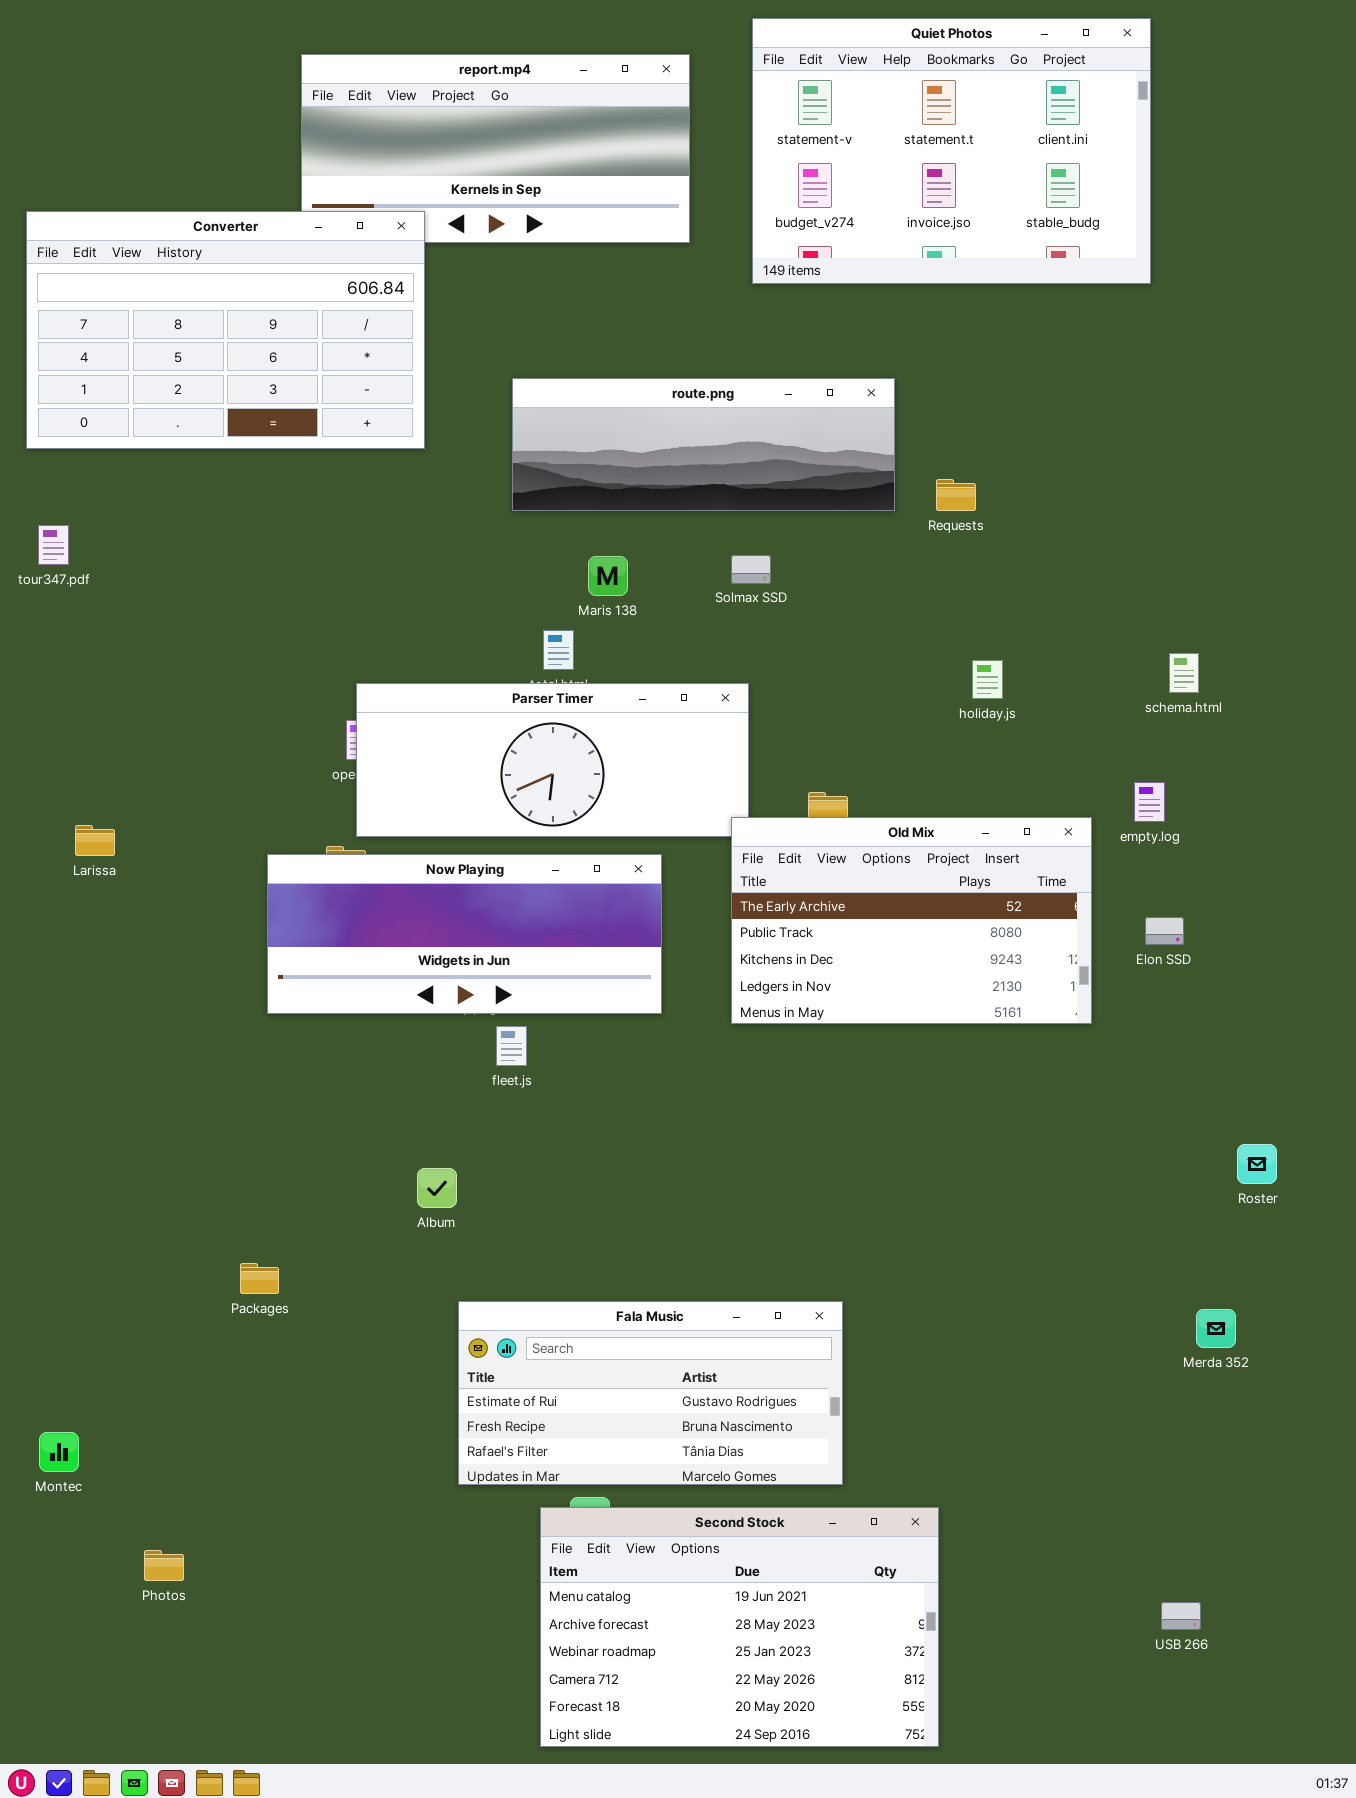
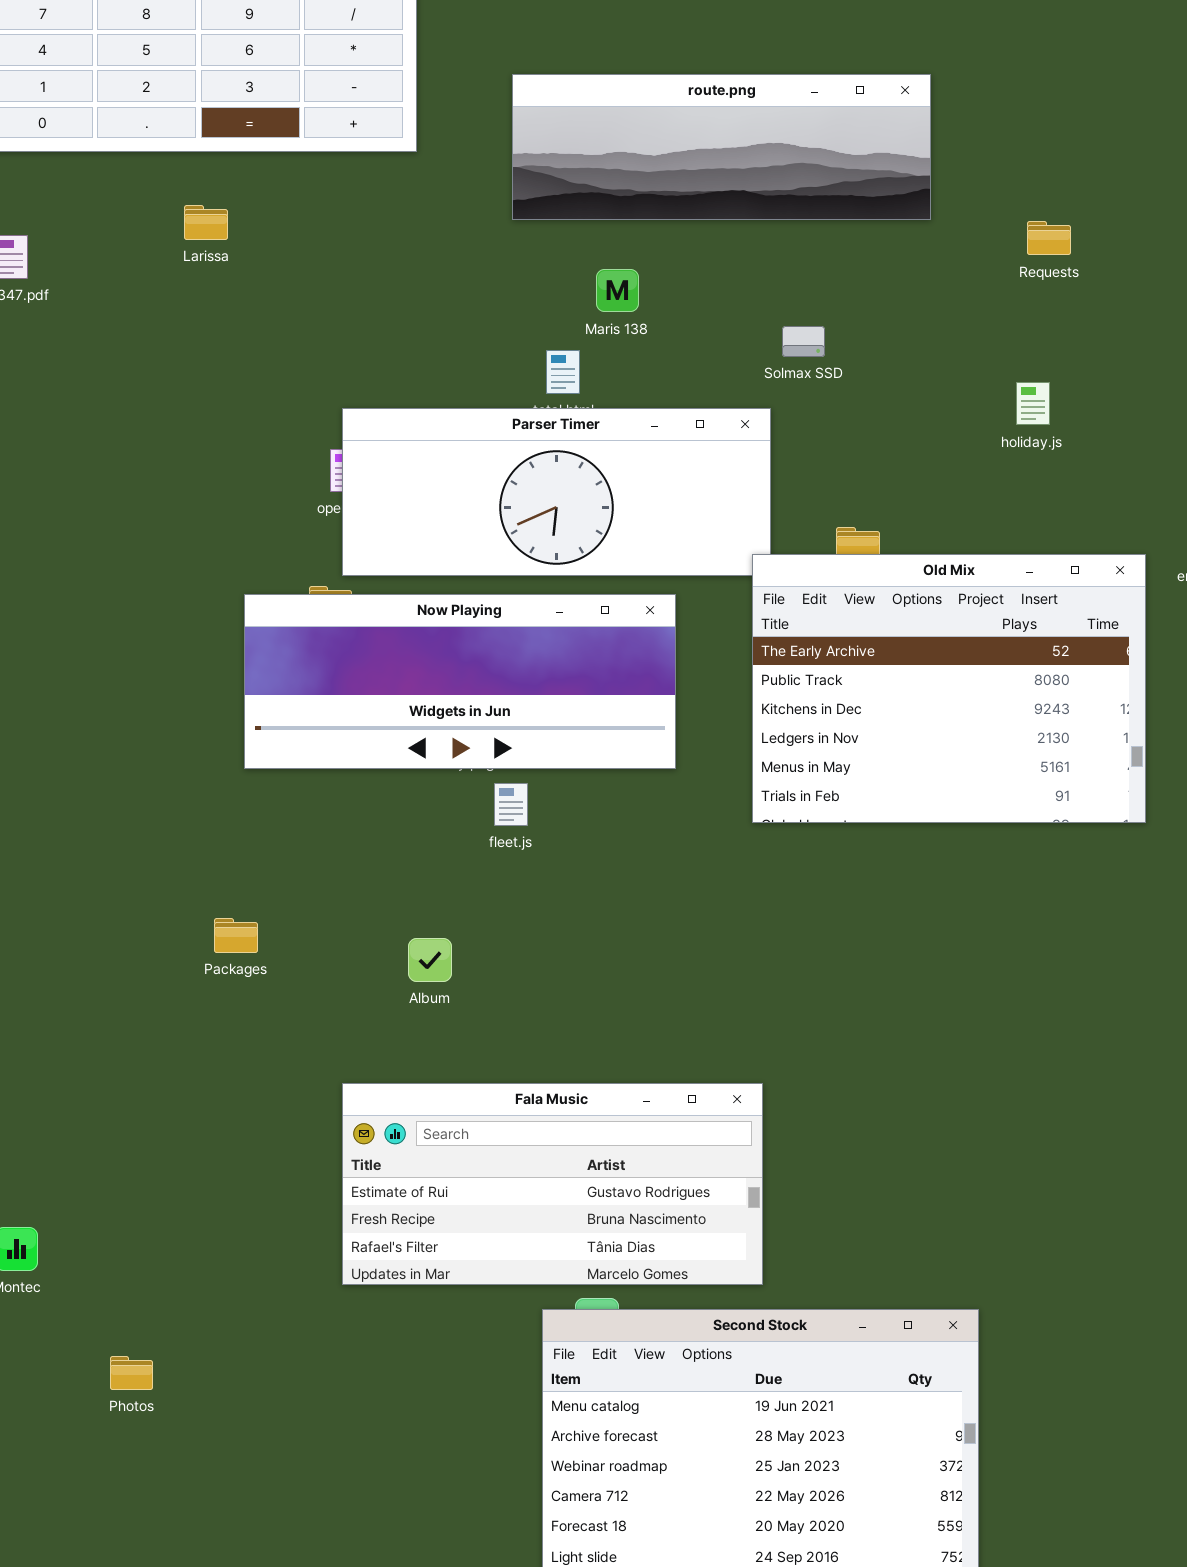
Requests: [936,479,976,511] -> [1027,221,1071,255], moved
Solmax SSD: [731,555,771,584] -> [782,326,825,357], moved
Old Mix: [731,817,1092,1024] -> [752,554,1146,823], resized
Larissa: [75,825,115,856] -> [184,205,228,240], moved
Packages: [240,1263,279,1294] -> [214,918,258,953], moved
Fala Music: [458,1301,843,1485] -> [342,1083,763,1285], moved

